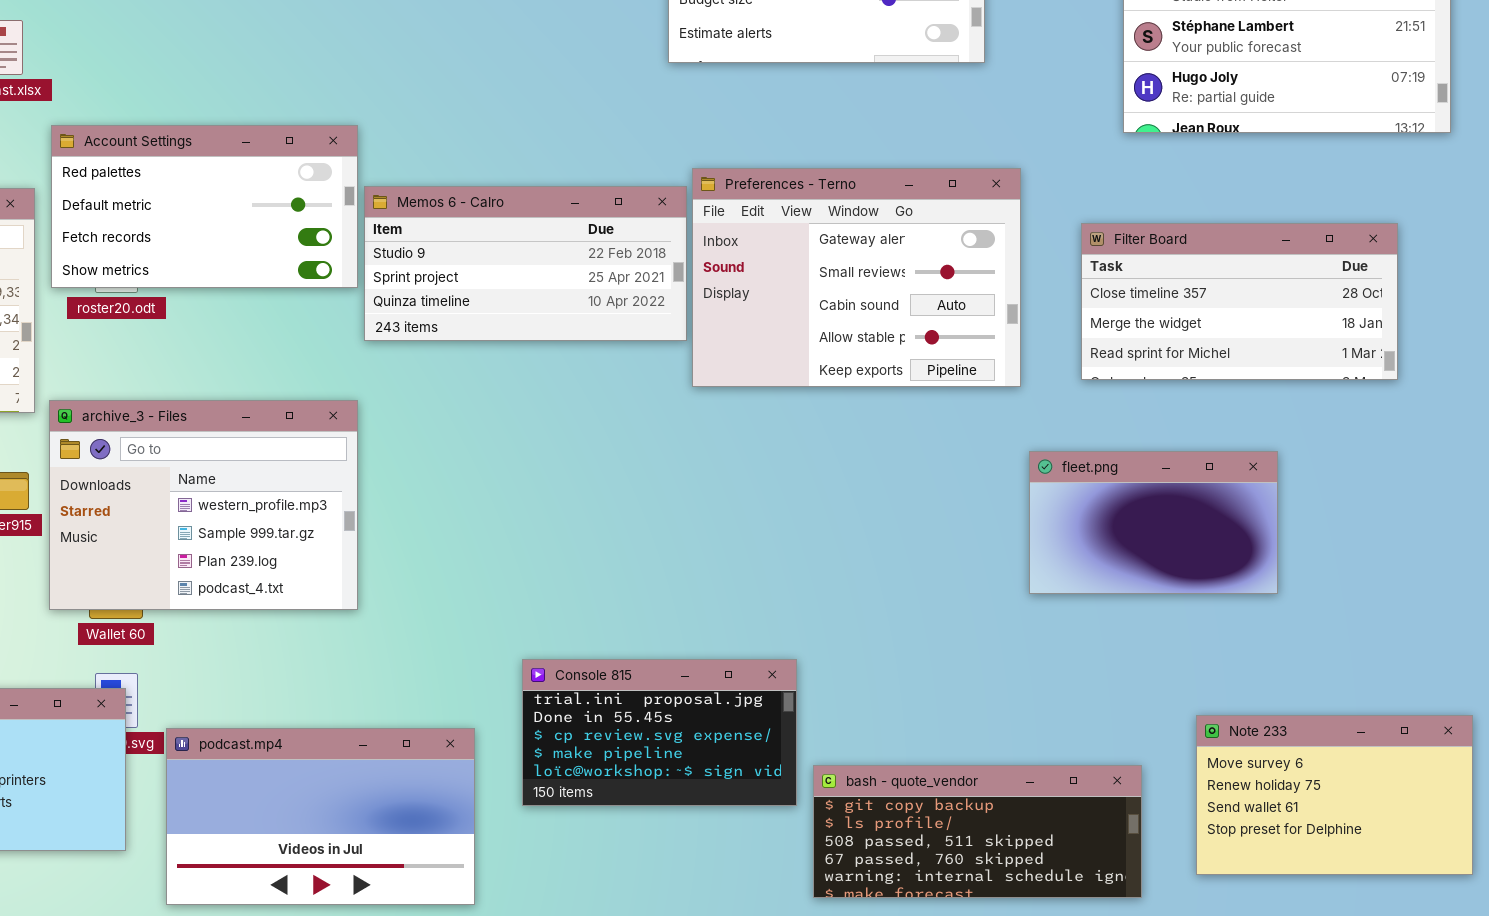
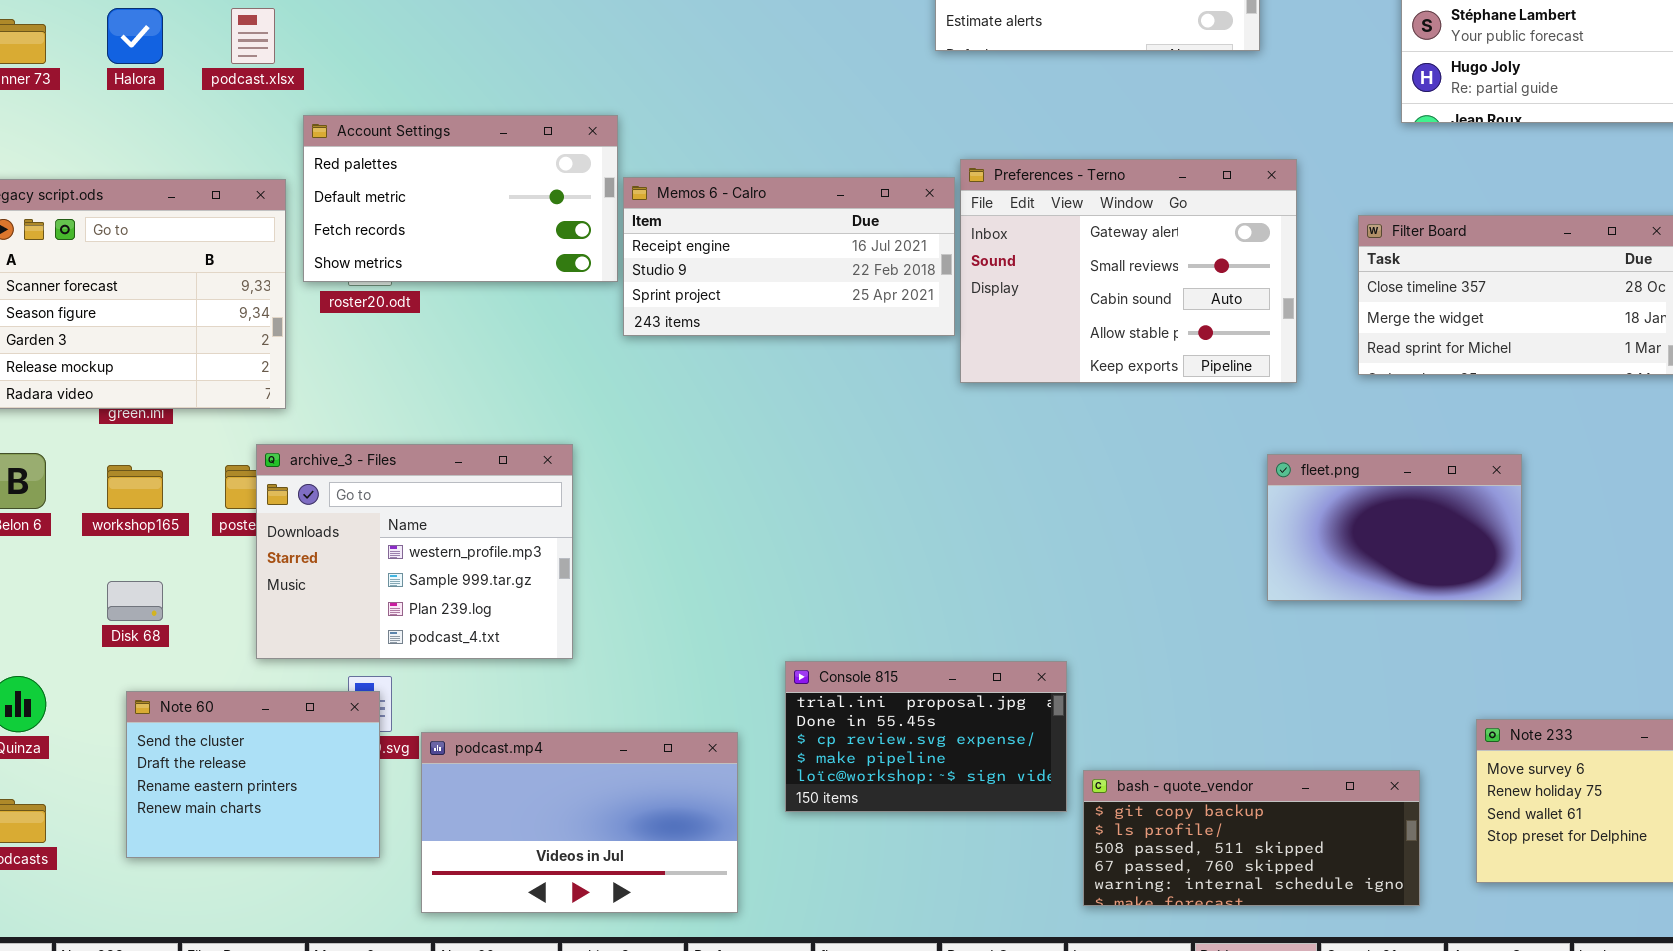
Memos 6 - Calro: [364,186,687,341] -> [623,177,955,336], scrolled up 1 row
archive_3 - Files: [49,400,358,610] -> [256,444,573,659], moved
fleet.png: [1029,451,1278,594] -> [1267,454,1522,601], moved

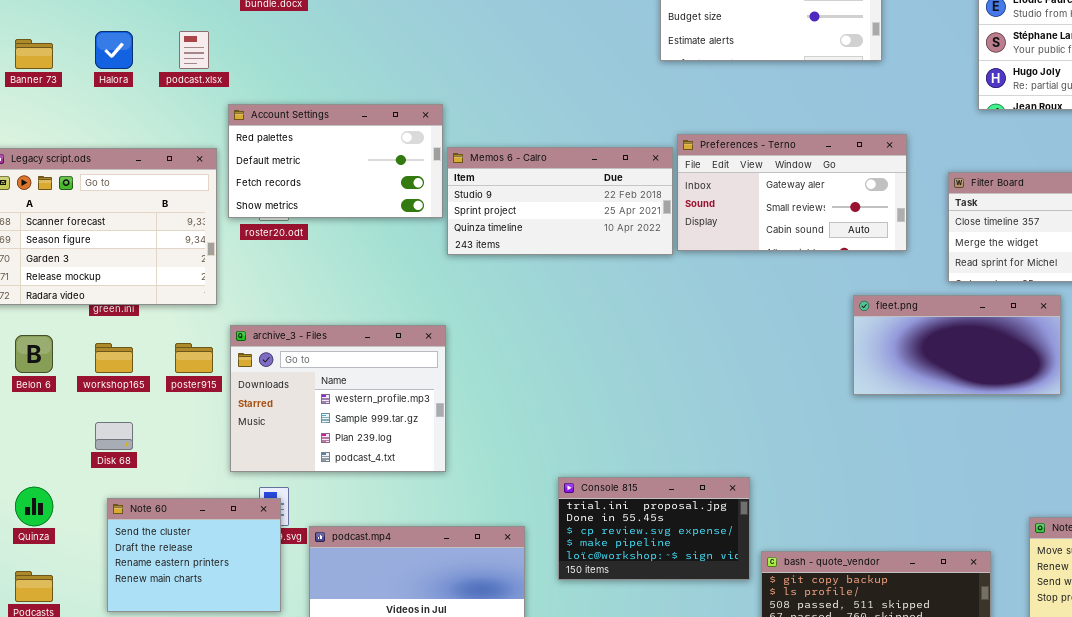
Preferences - Terno: [960,159,1297,383] -> [677,134,907,251], resized
Memos 6 - Calro: [623,177,955,336] -> [447,147,673,255], scrolled down 1 row
archive_3 - Files: [256,444,573,659] -> [230,325,446,472], moved
fleet.png: [1267,454,1522,601] -> [853,295,1061,395], moved, resized

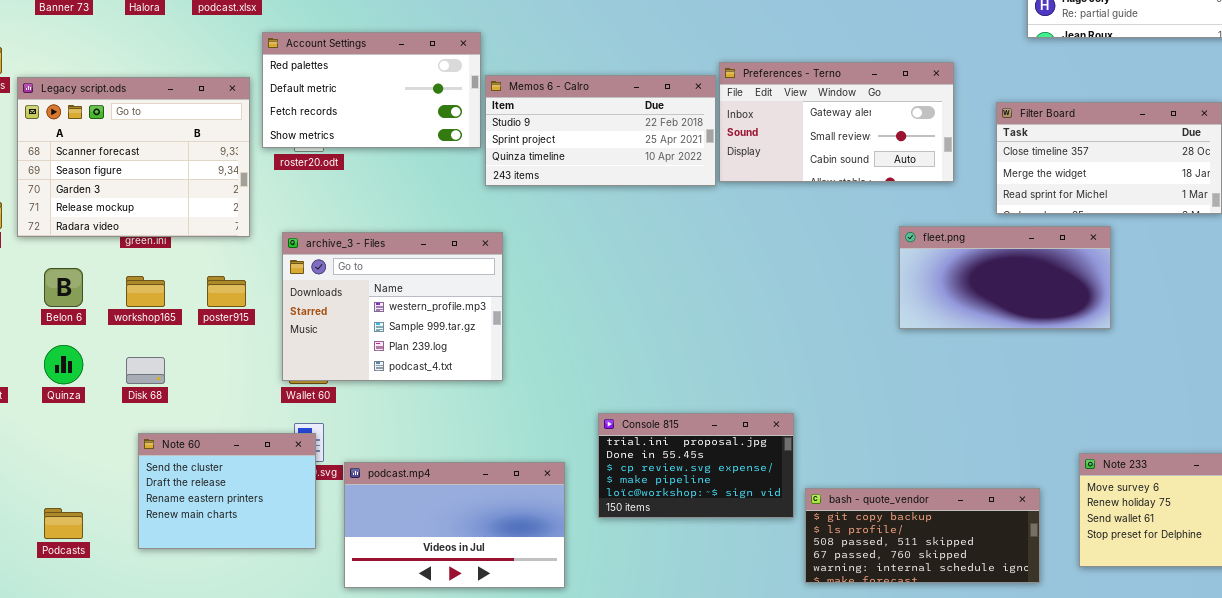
archive_3 - Files: [230,325,446,472] -> [282,232,503,381], moved
Quinza: [15,487,53,526] -> [44,345,83,384], moved

